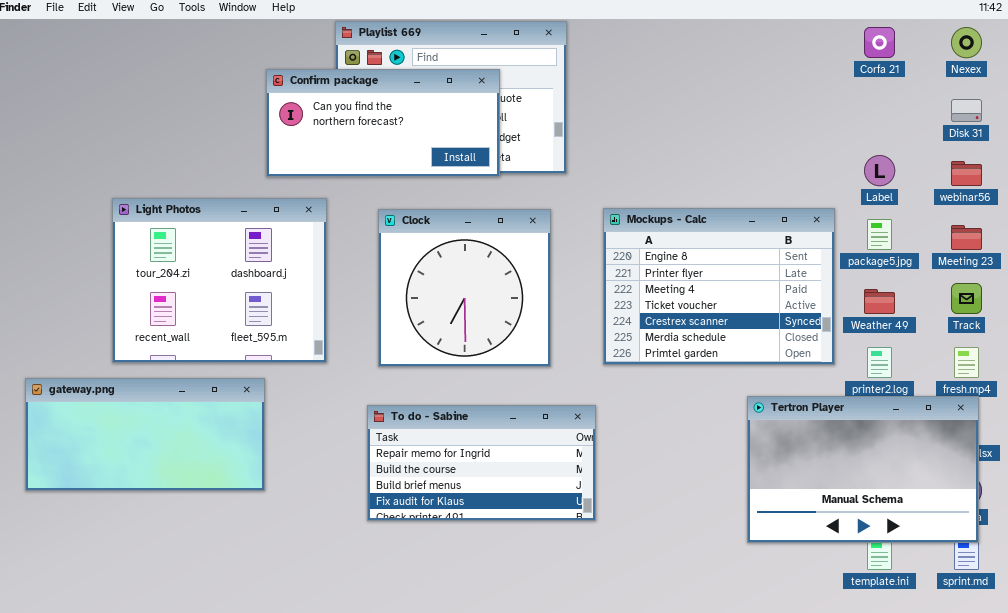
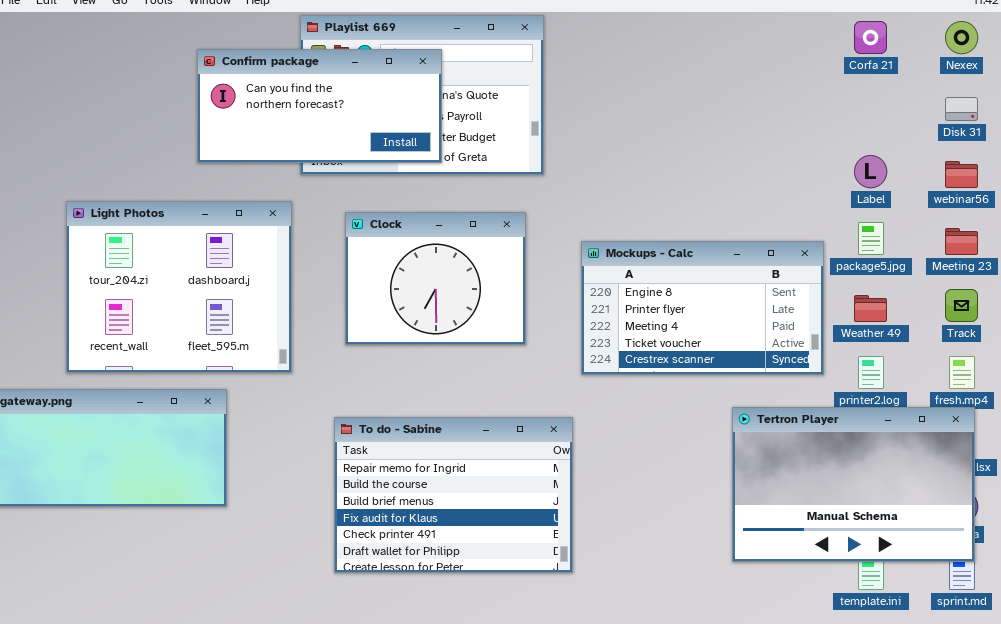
Confirm package: [266,69,500,177] -> [197,49,442,163], moved
Mockups - Calc: [603,208,835,365] -> [581,241,824,375], resized
Clock: [378,209,551,367] -> [345,212,526,345], resized
To do - Sabine: [367,405,596,521] -> [334,417,573,573], resized

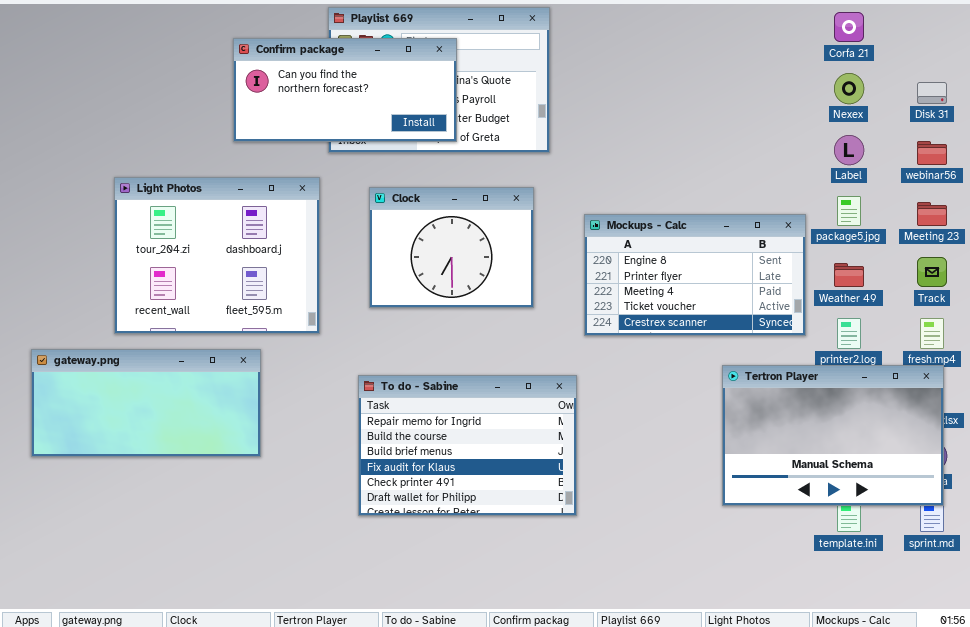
Nexex: [945,21,978,54] -> [834,73,864,104], moved

